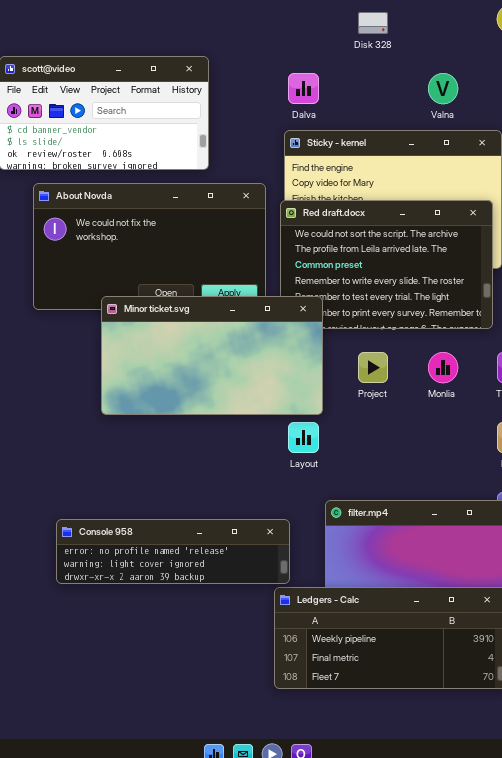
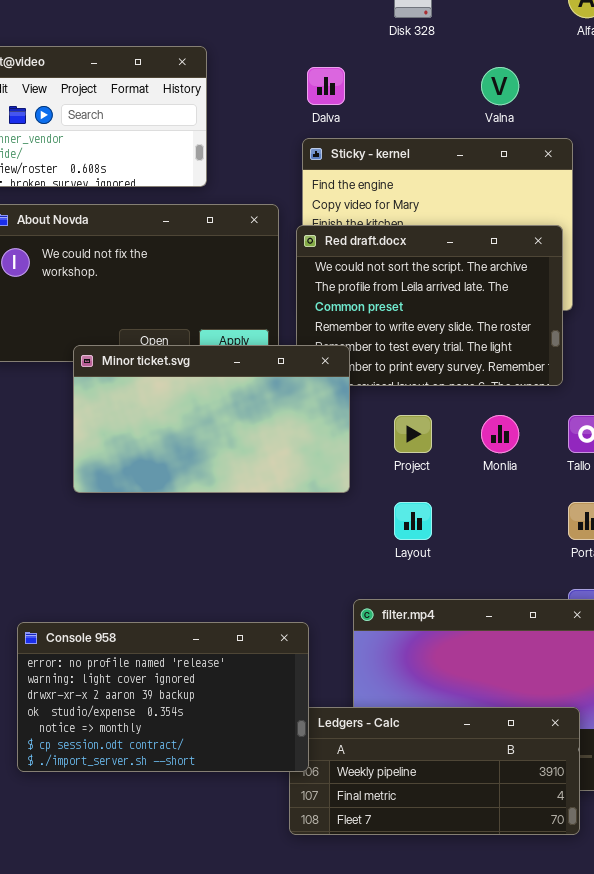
Layout: [288,422,319,453] -> [394,502,432,540], moved
Console 958: [56,519,290,584] -> [17,622,309,772], resized

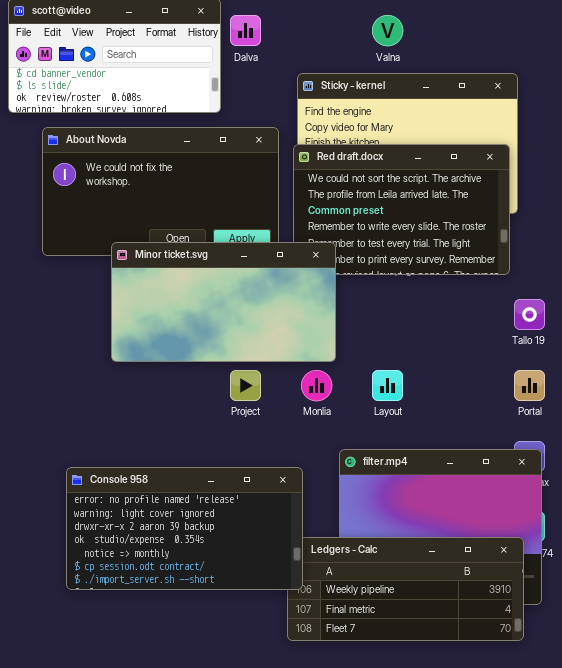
Dalva: [307,67,345,105] -> [230,15,261,46], moved
Valna: [481,67,519,105] -> [372,15,403,46], moved
Project: [394,415,432,453] -> [230,370,261,401], moved
Monlia: [481,415,519,453] -> [301,370,332,401], moved

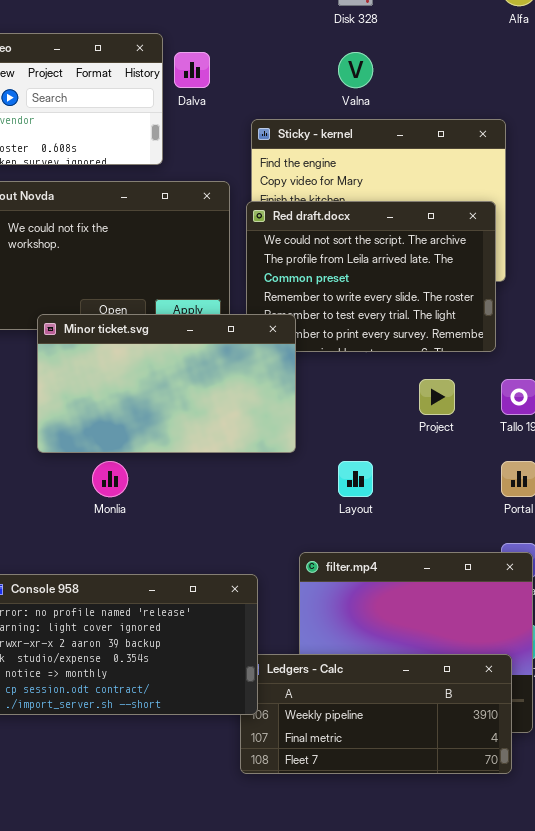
Project: [230,370,261,401] -> [419,379,455,415], moved
Monlia: [301,370,332,401] -> [92,461,128,497], moved

